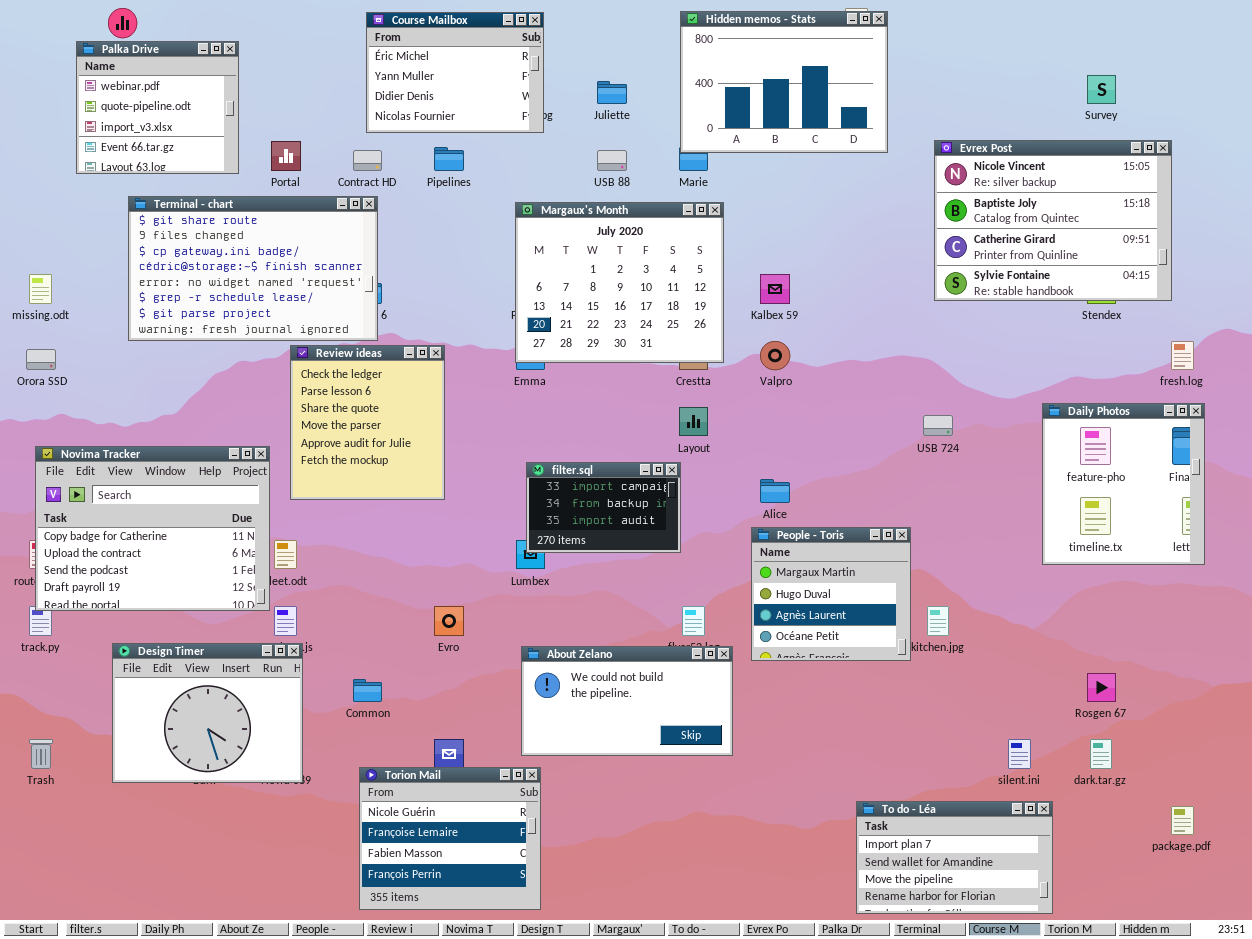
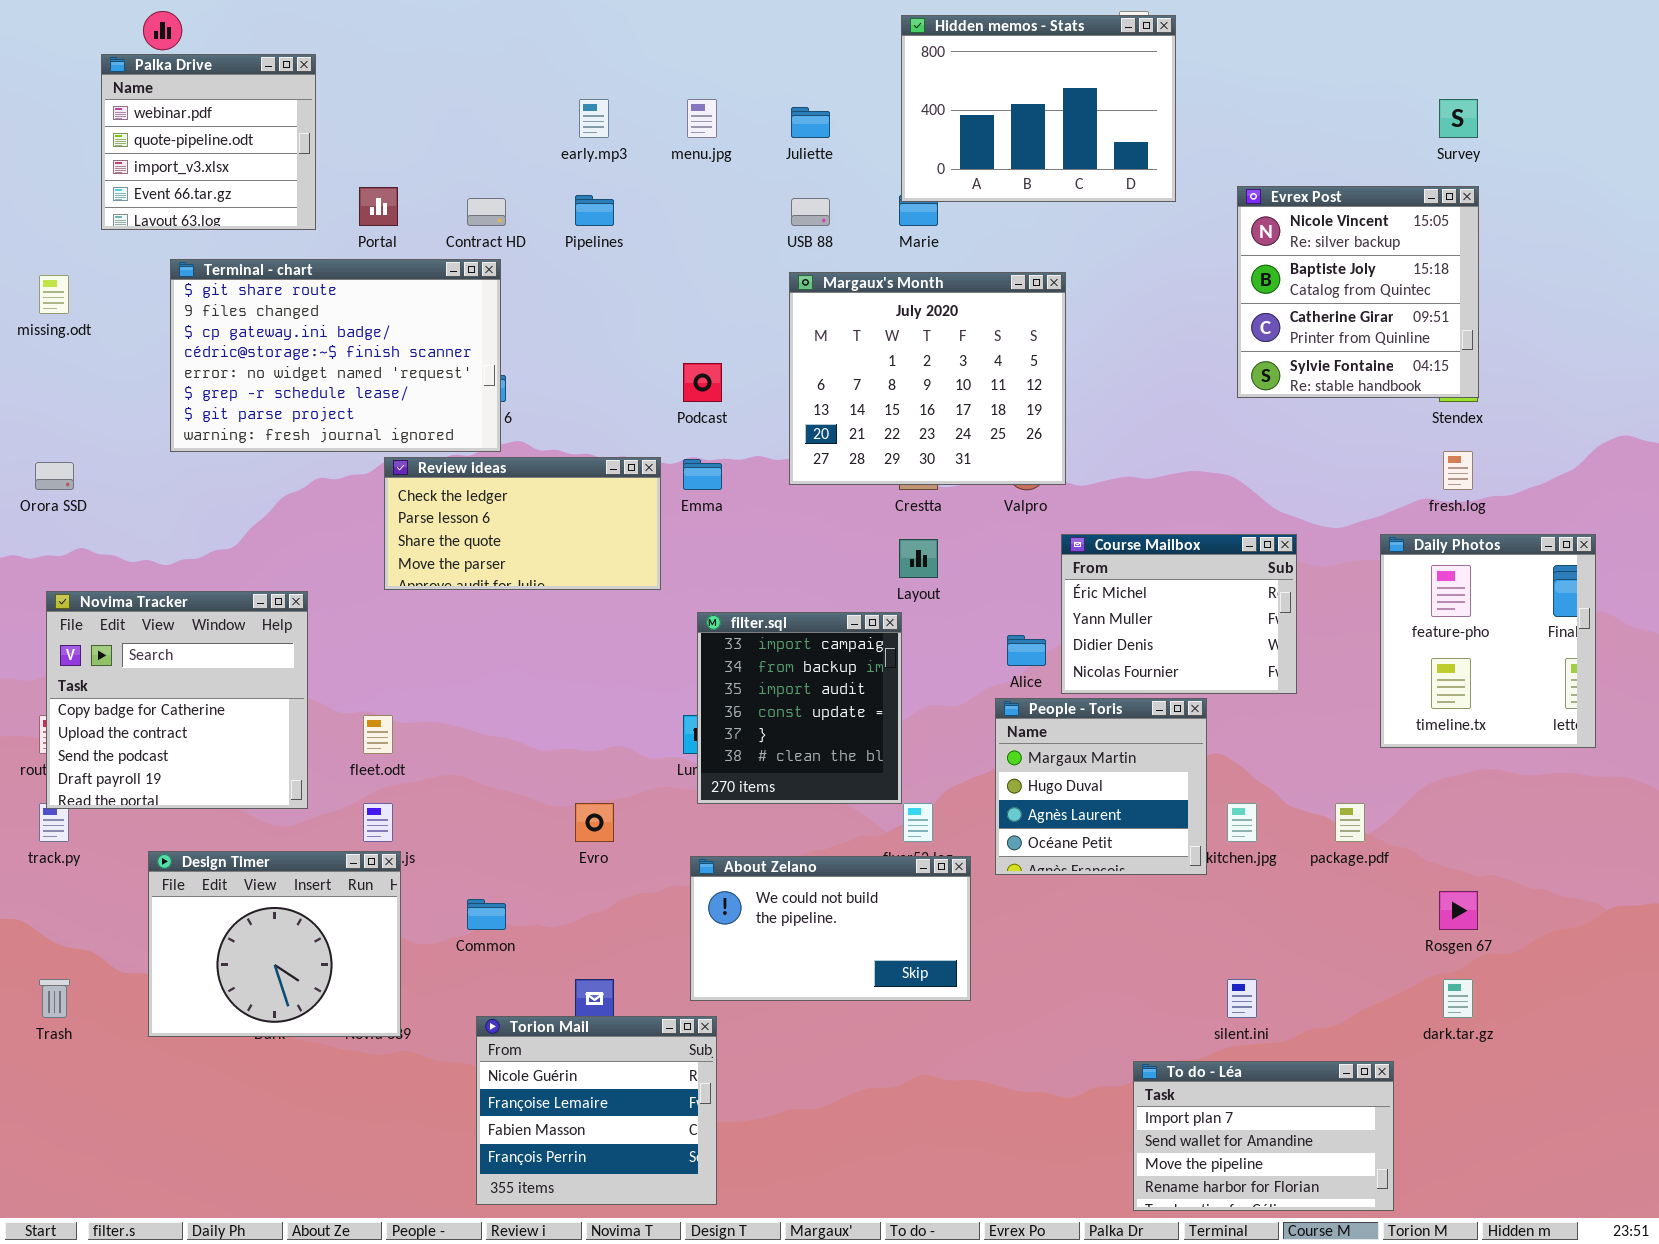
Course Mailbox: [366,12,544,133] -> [1061,534,1297,694], moved
Evrex Post: [934,140,1172,301] -> [1237,186,1479,398], resized
Margaux's Month: [515,202,724,363] -> [789,272,1066,485], moved
missing.odt: [29,274,52,304] -> [39,275,69,314], moved
fresh.log: [1171,341,1194,370] -> [1443,451,1473,490], moved
Review ideas: [290,345,445,500] -> [384,457,661,590], resized
Novima Tracker: [35,446,270,611] -> [46,591,308,809], resized
filter.sql: [526,462,681,553] -> [697,612,902,804], resized
silent.ini: [1008,739,1031,769] -> [1227,979,1257,1018], moved
package.pdf: [1171,806,1194,835] -> [1335,803,1365,842], moved

